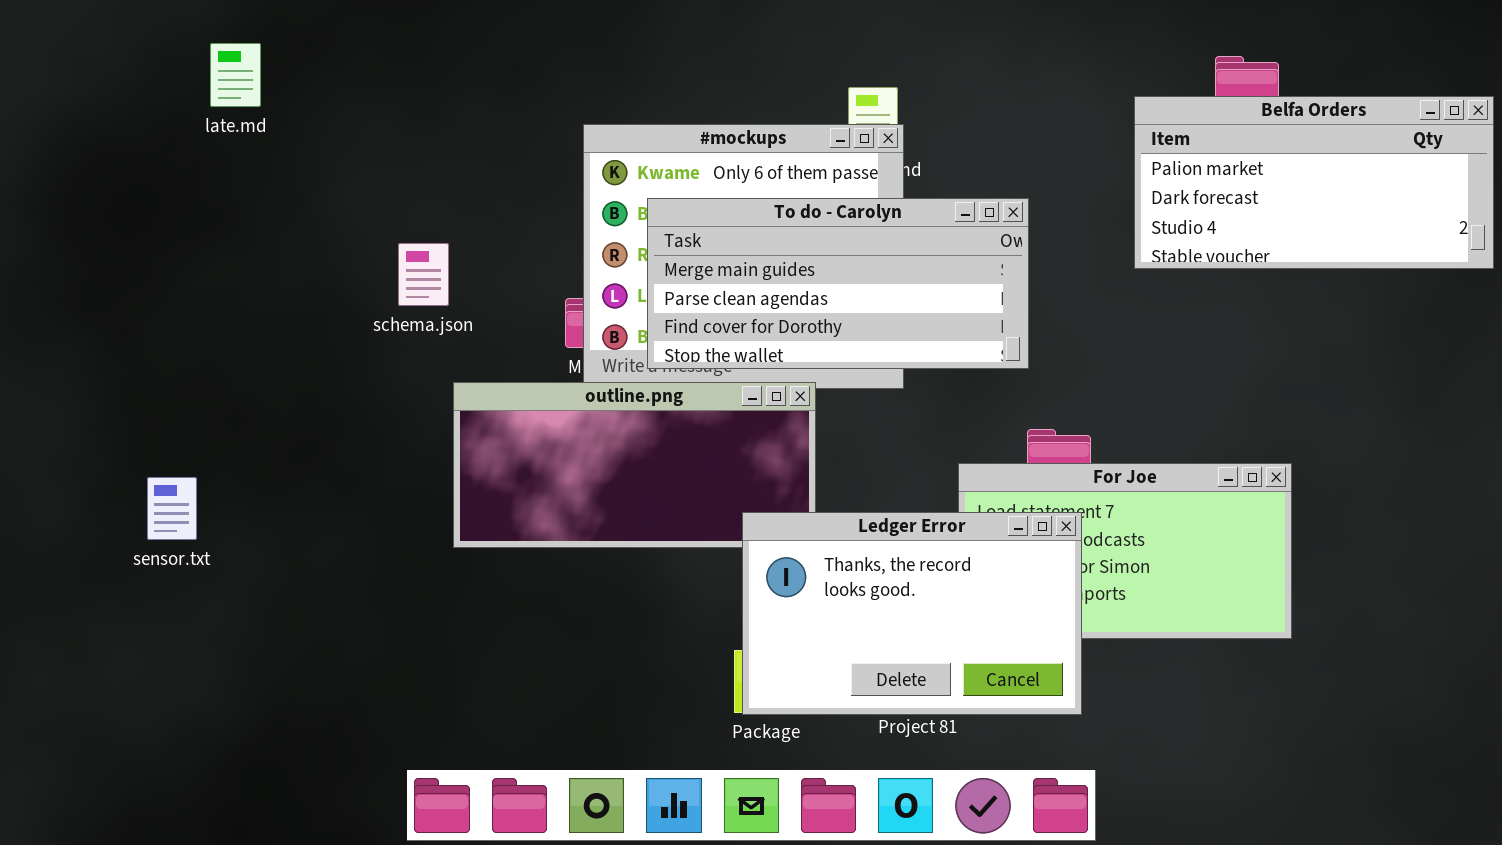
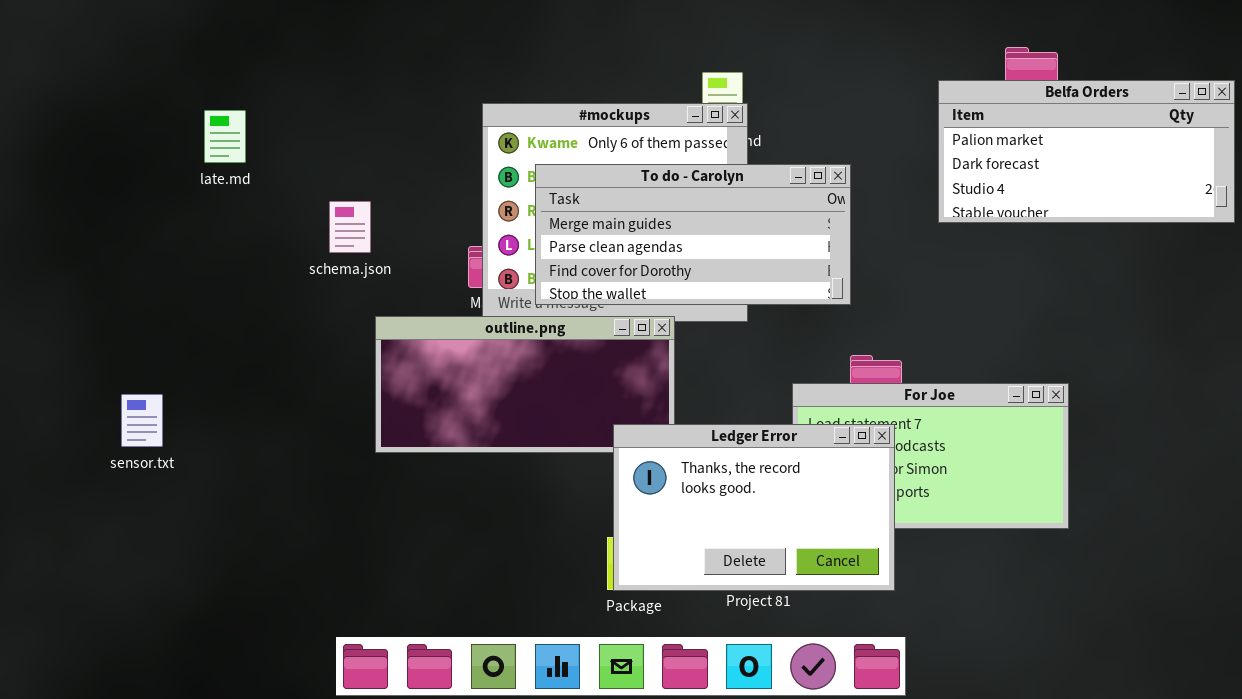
late.md: [210,43,261,107] -> [204,110,246,163], moved

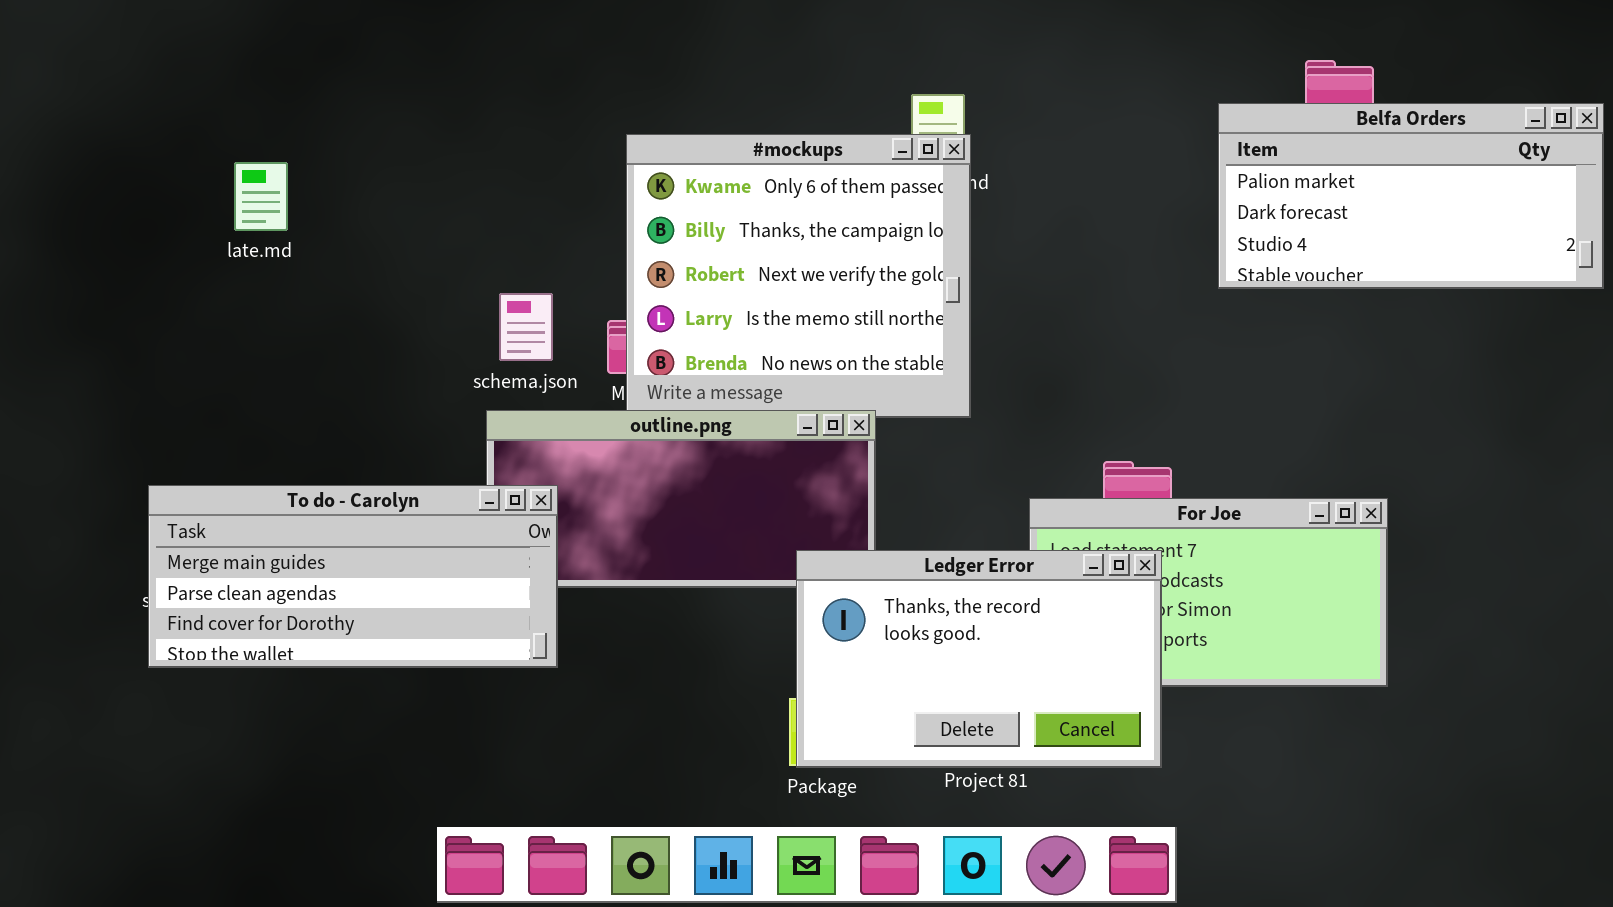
late.md: [204,110,246,163] -> [234,162,288,231], moved
To do - Carolyn: [535,164,851,305] -> [148,485,558,668], moved
schema.json: [329,201,371,253] -> [499,293,553,361], moved

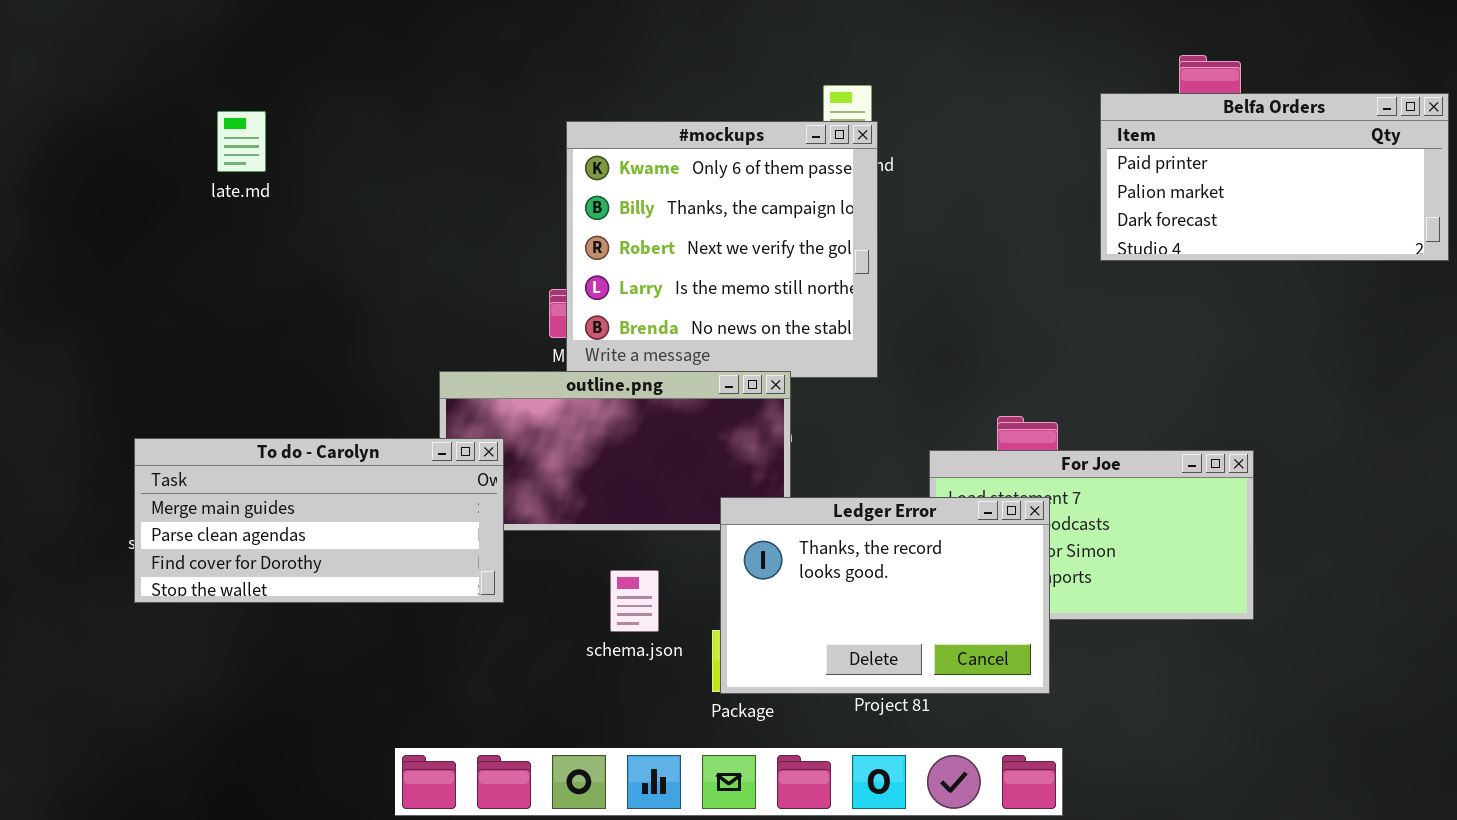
Belfa Orders: [1218,103,1604,289] -> [1100,93,1449,261], scrolled up 1 row
late.md: [234,162,288,231] -> [217,111,266,172], moved
schema.json: [499,293,553,361] -> [610,570,659,632], moved

